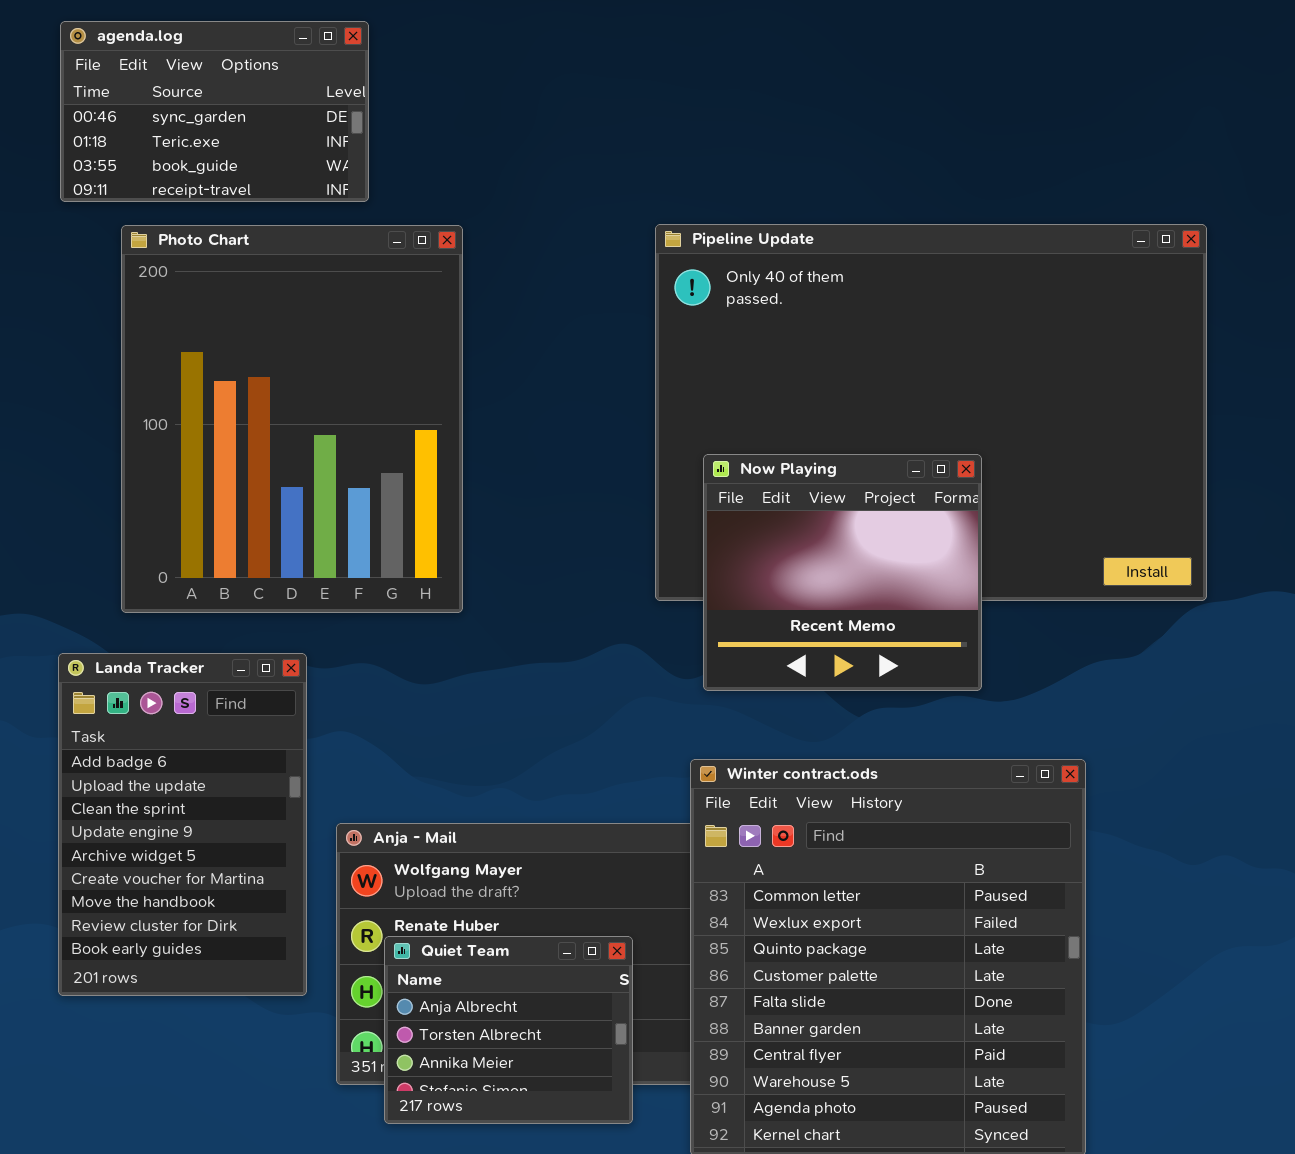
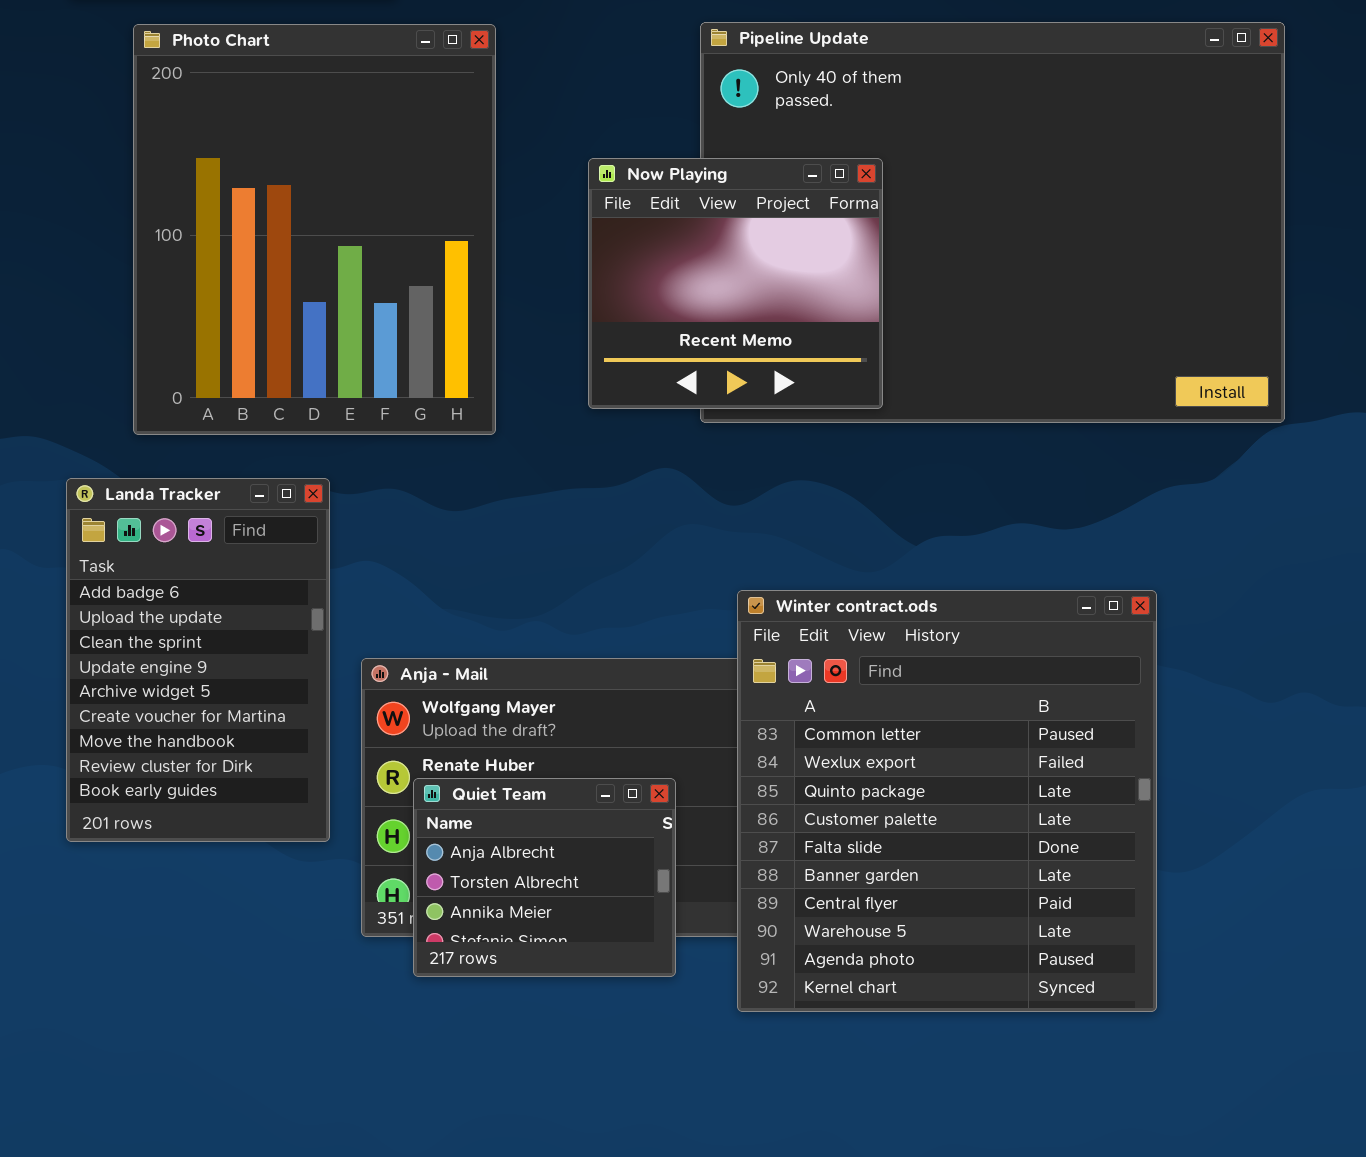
Now Playing: [703,454,982,691] -> [588,158,883,409], moved

